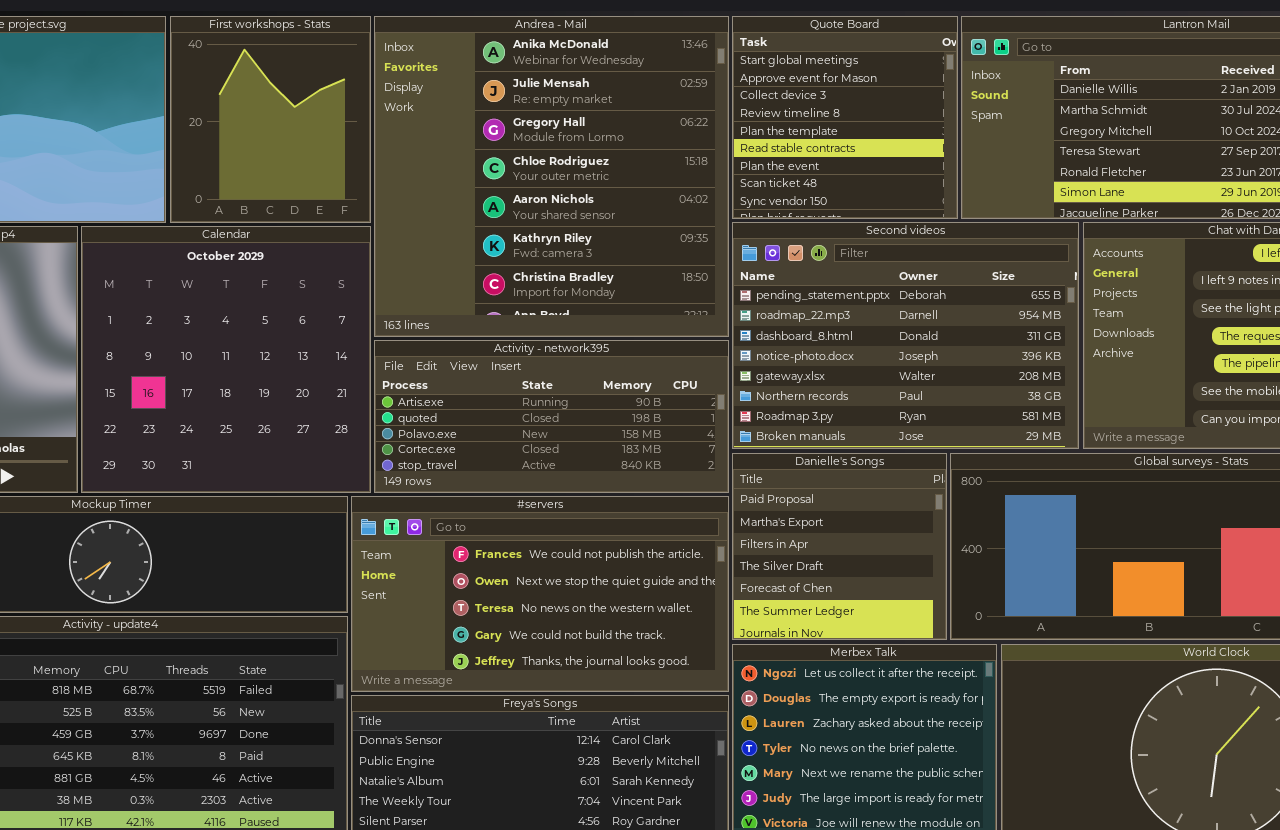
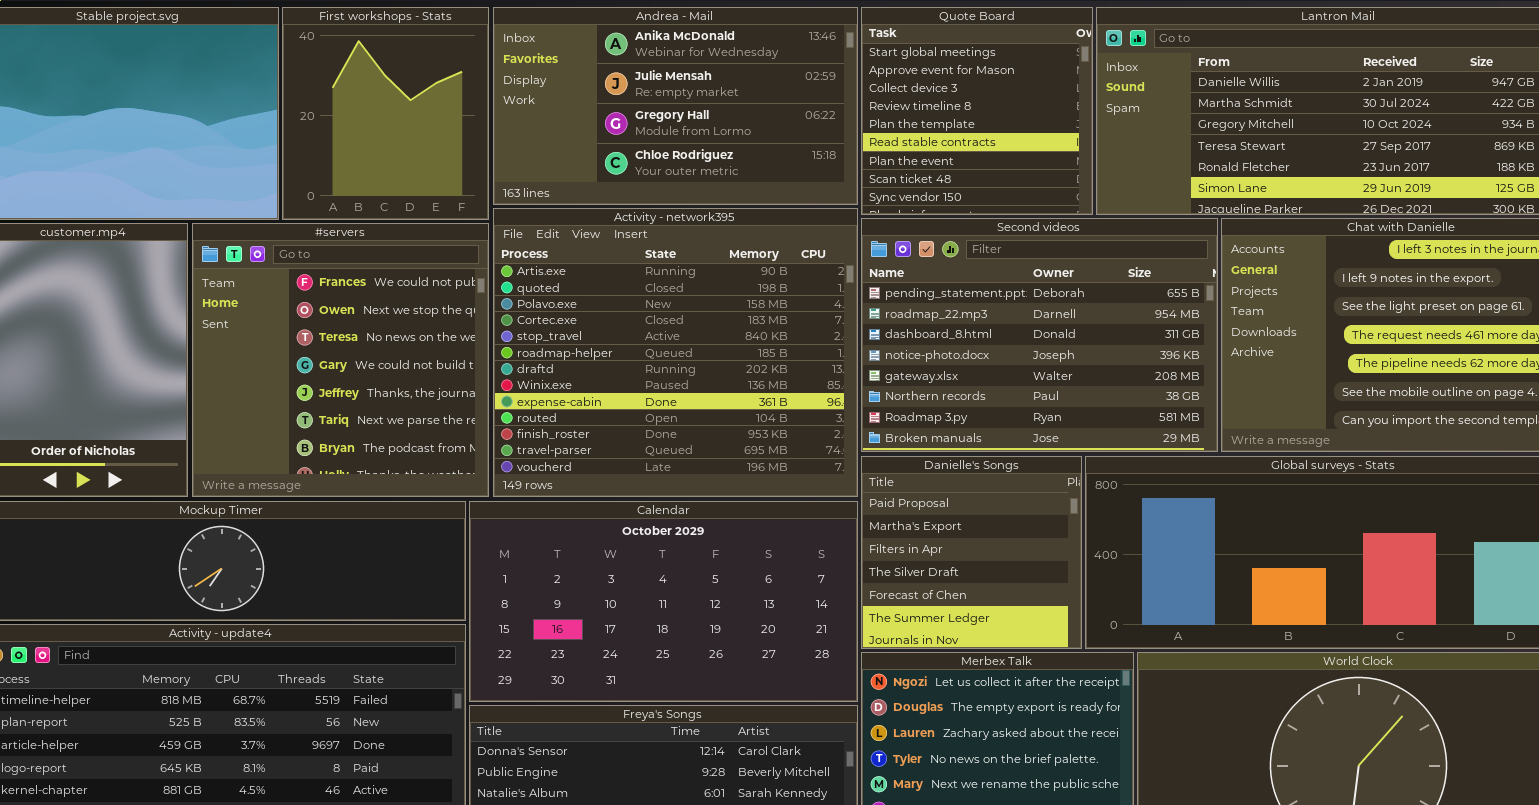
Andrea - Mail: [374,16,729,337] -> [493,7,858,205], resized
Calendar: [81,226,371,493] -> [469,501,858,702], moved, resized
Activity - network395: [374,340,729,493] -> [493,208,858,497], resized
#servers: [351,496,729,692] -> [192,223,489,497], moved, resized

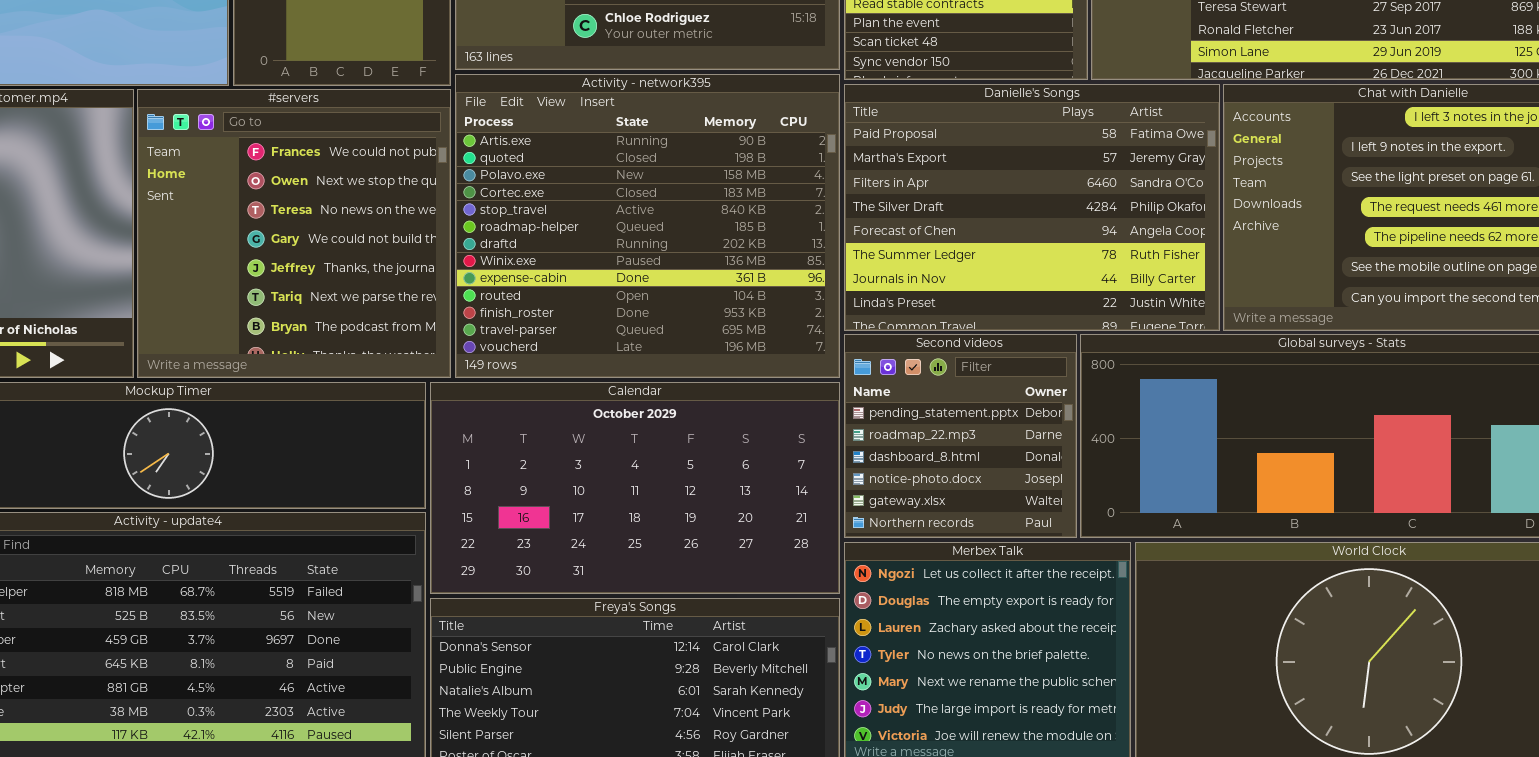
Second videos: [861,218,1218,452] -> [844,334,1077,538], moved, resized
Danielle's Songs: [861,456,1082,649] -> [844,84,1220,331], moved, resized

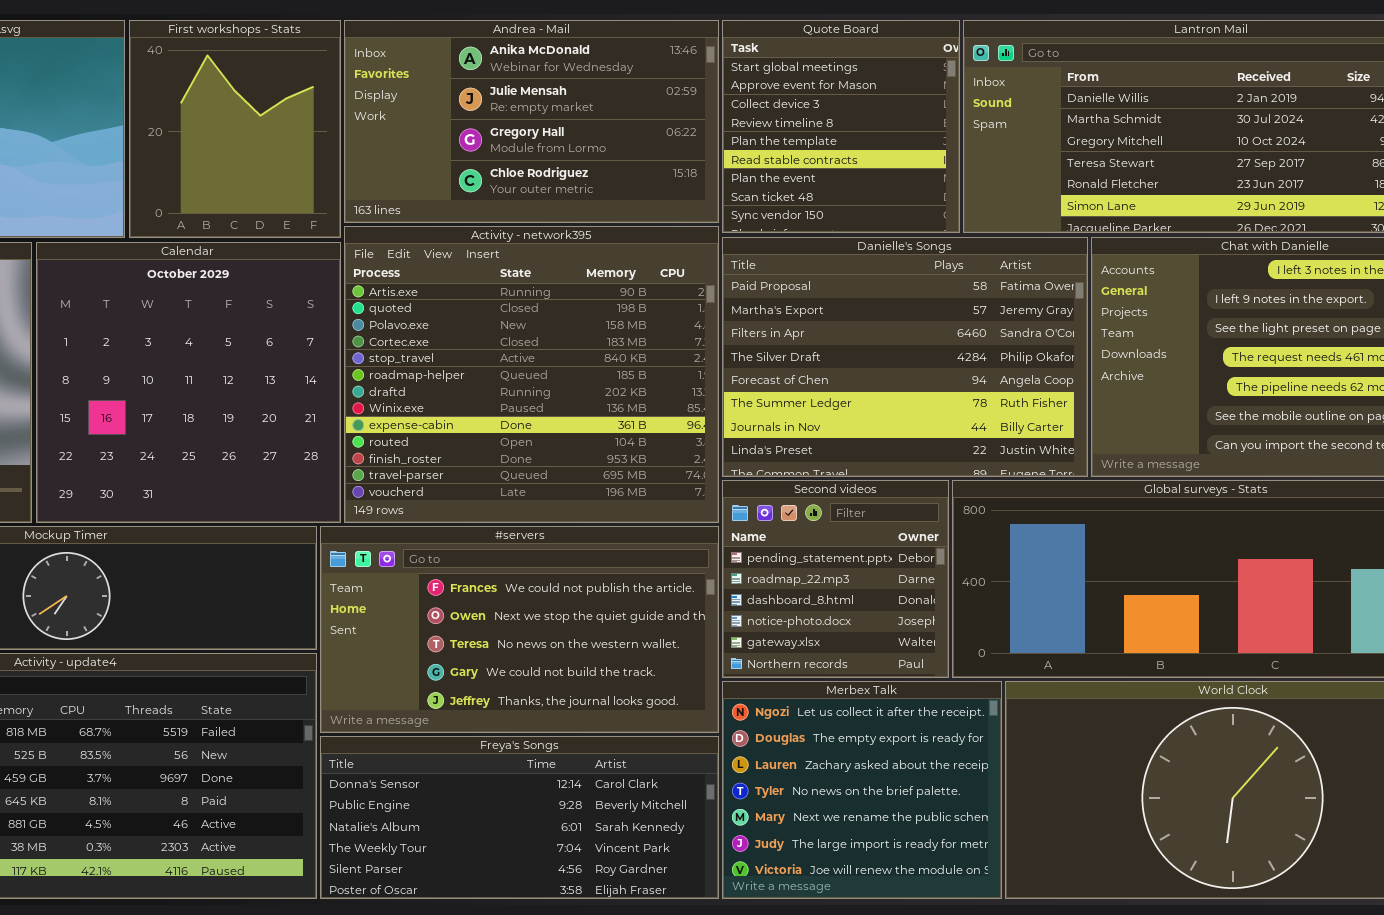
#servers: [137,89,451,378] -> [320,526,719,733], moved, resized
Calendar: [430,382,840,594] -> [36,242,341,523], moved, resized

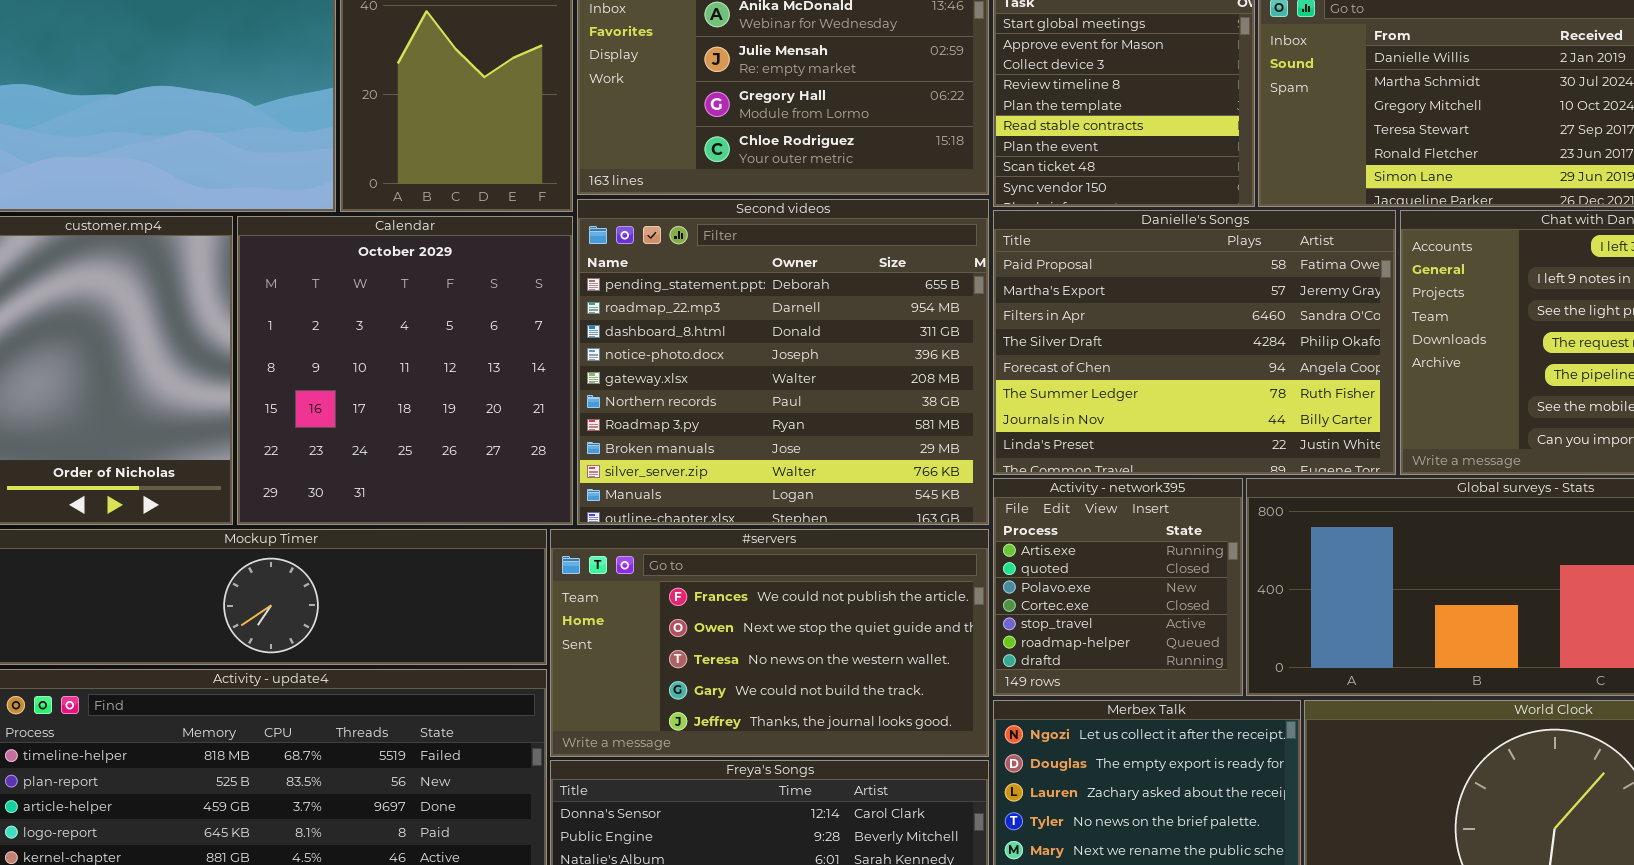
Activity - network395: [344,226,719,523] -> [993,478,1243,696], moved, resized
Second videos: [722,480,949,678] -> [577,199,989,525], moved, resized

